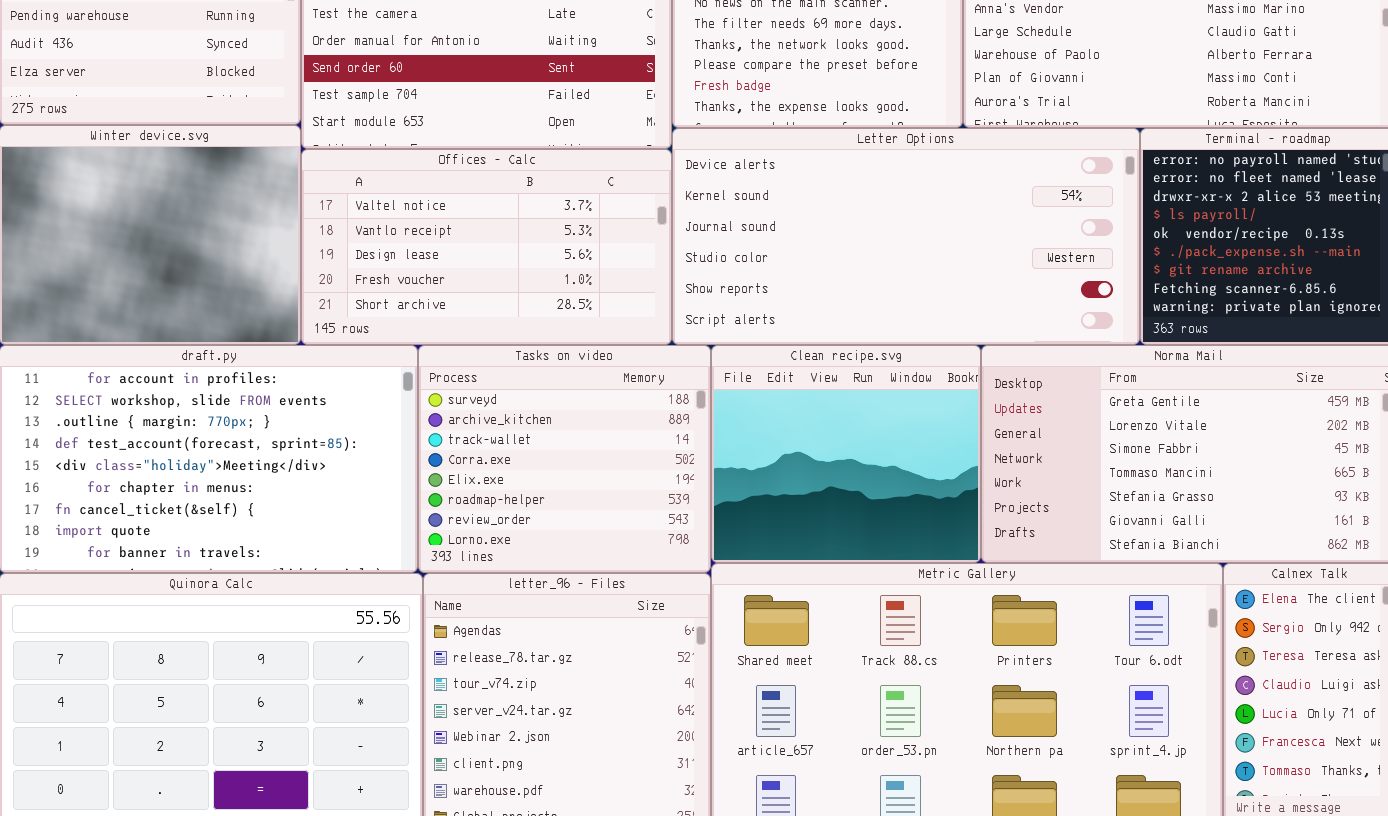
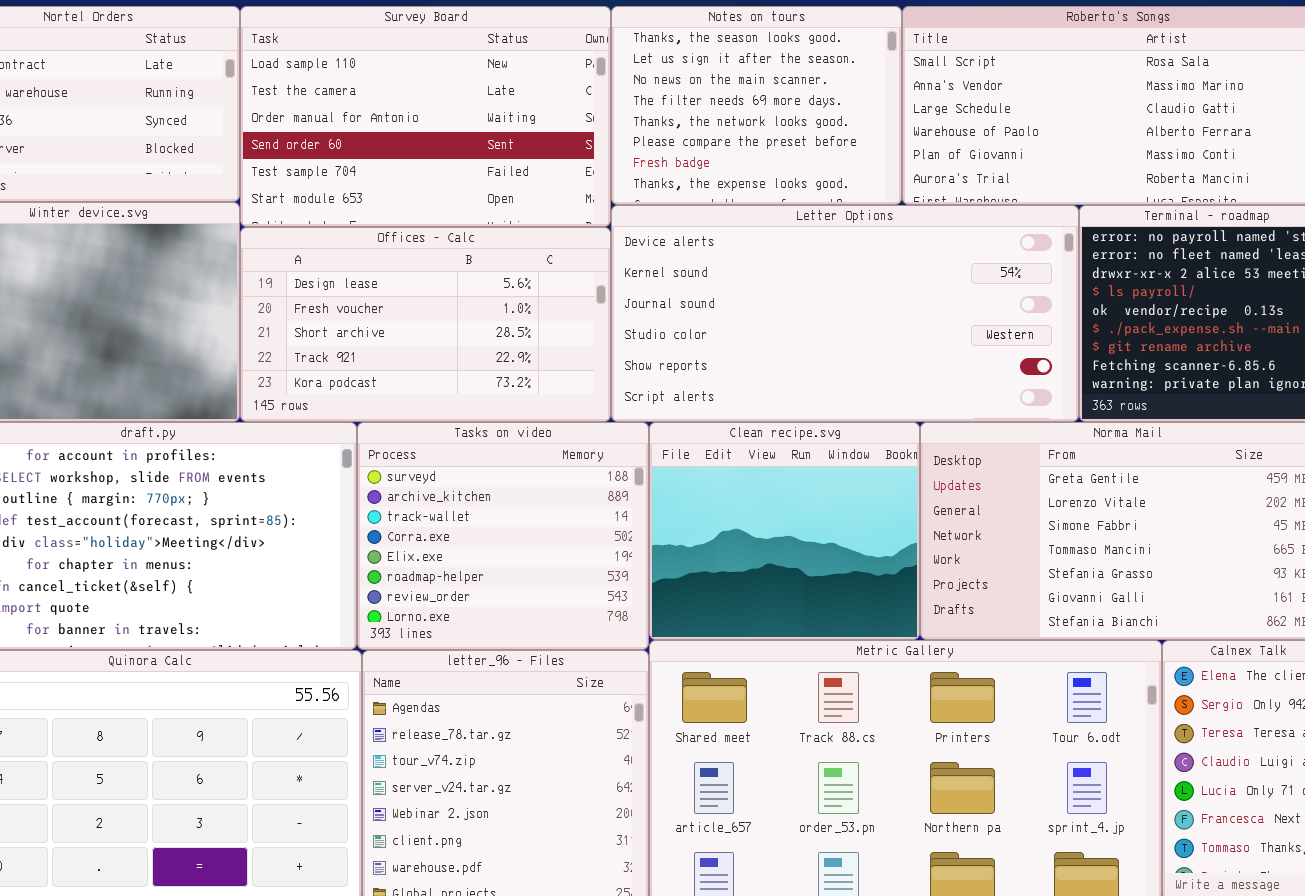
Offices - Calc: [301,149,672,345] -> [240,227,611,422], scrolled down 2 rows

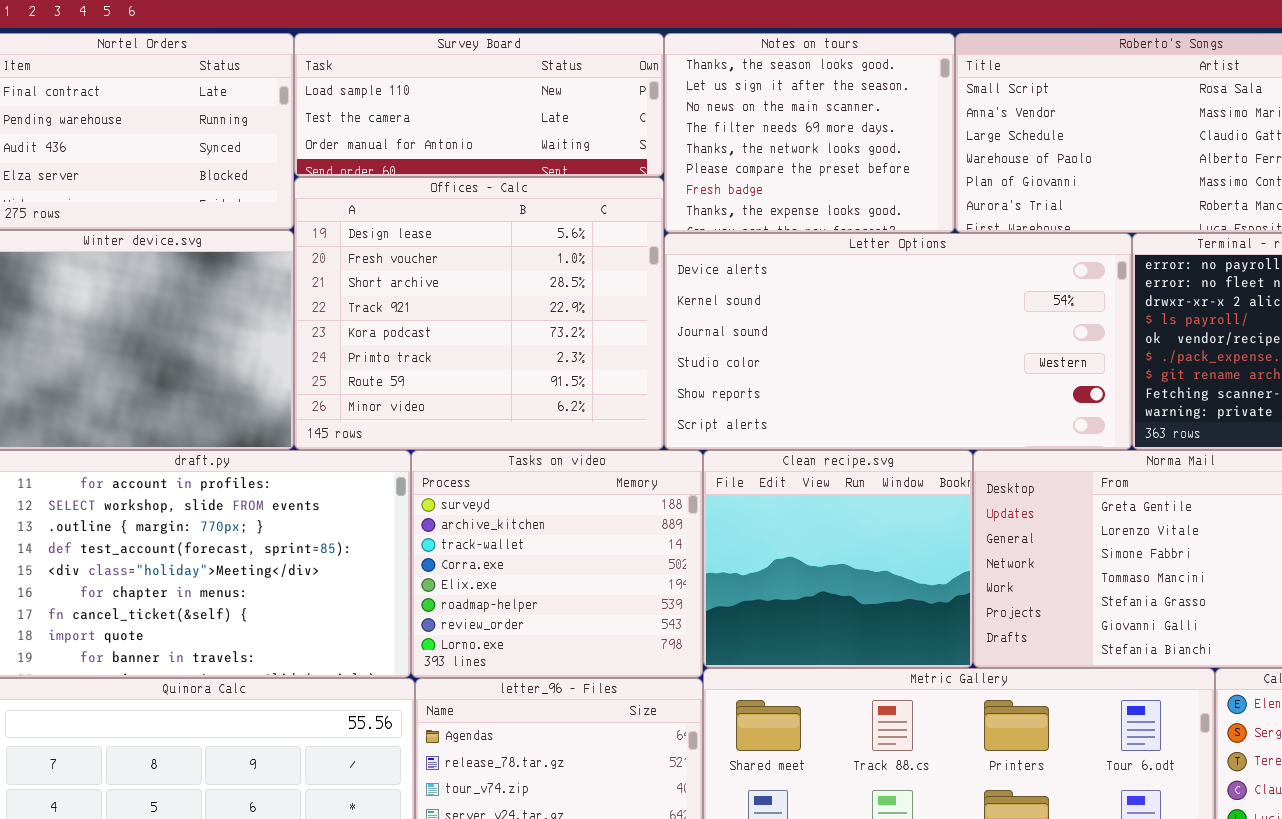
Survey Board: [240,6,611,227] -> [294,33,664,177], resized
Offices - Calc: [240,227,611,422] -> [294,177,664,450], resized

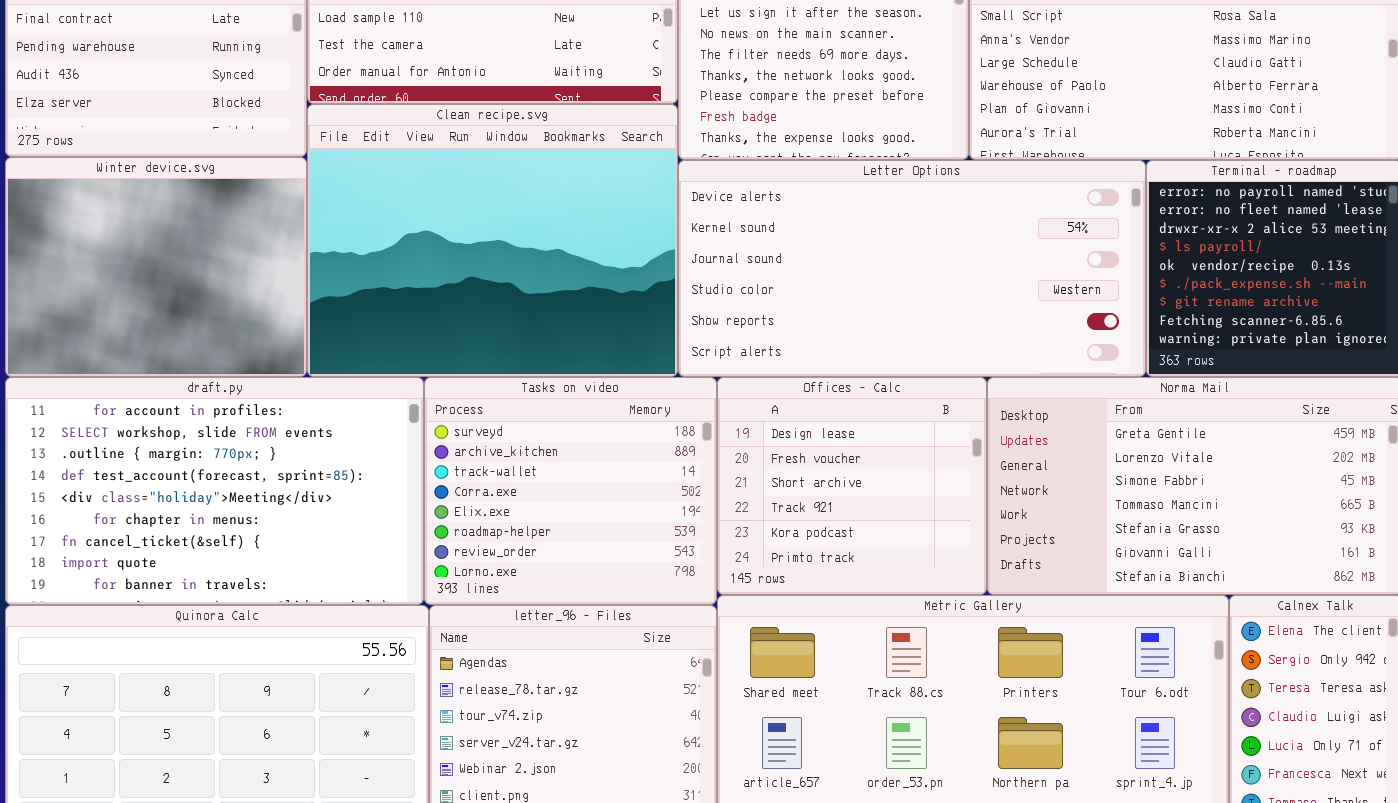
Offices - Calc: [294,177,664,450] -> [717,377,987,595], moved, resized
Clean recipe.svg: [703,450,973,668] -> [307,104,678,377], moved, resized

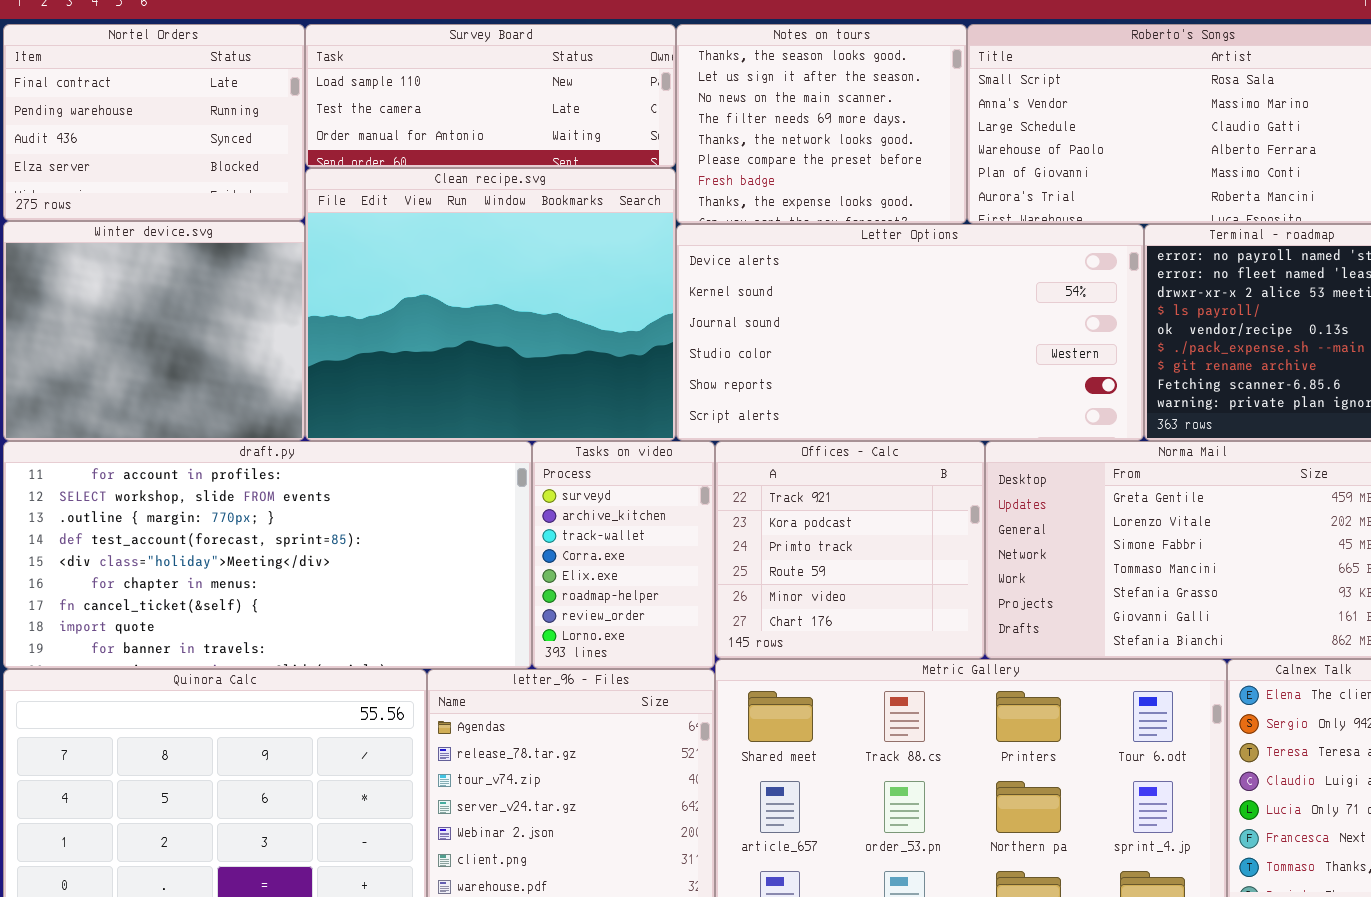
draft.py: [5,377,424,605] -> [3,441,532,669], resized
Tasks on video: [424,377,717,605] -> [532,441,715,669], resized
Offices - Calc: [717,377,987,595] -> [715,441,985,659], scrolled down 3 rows

